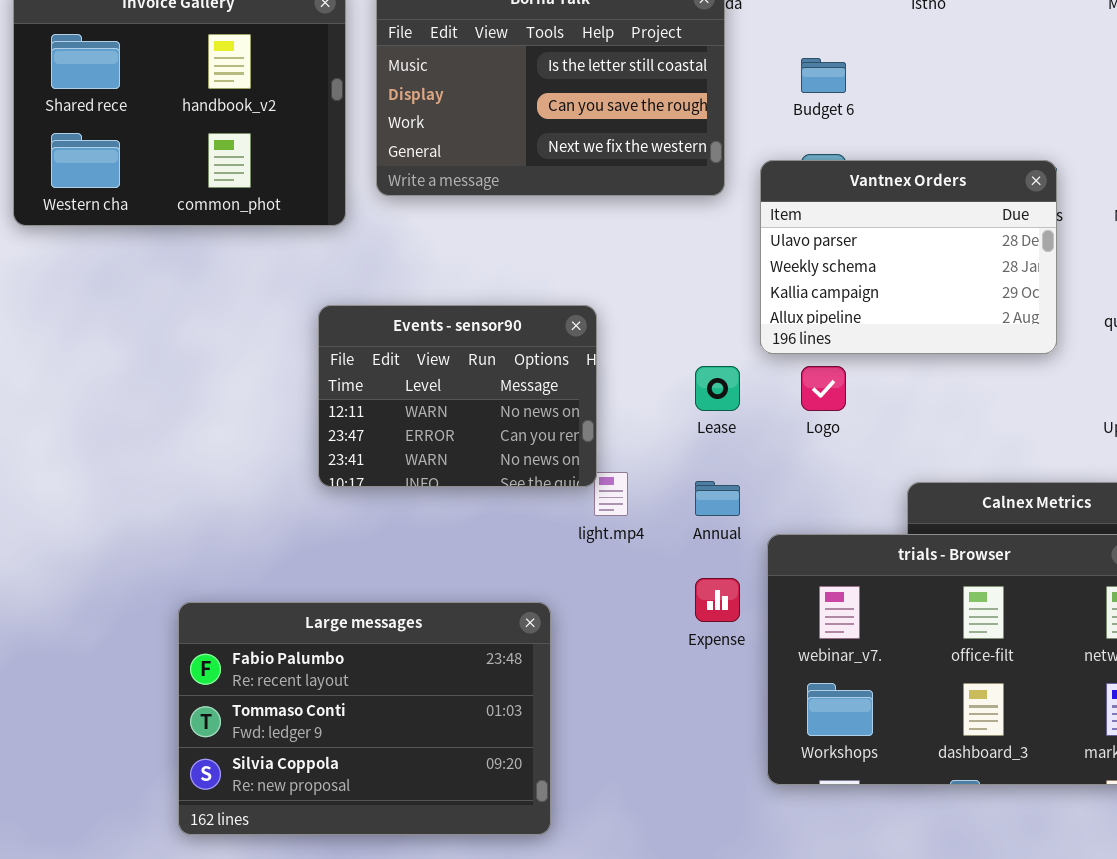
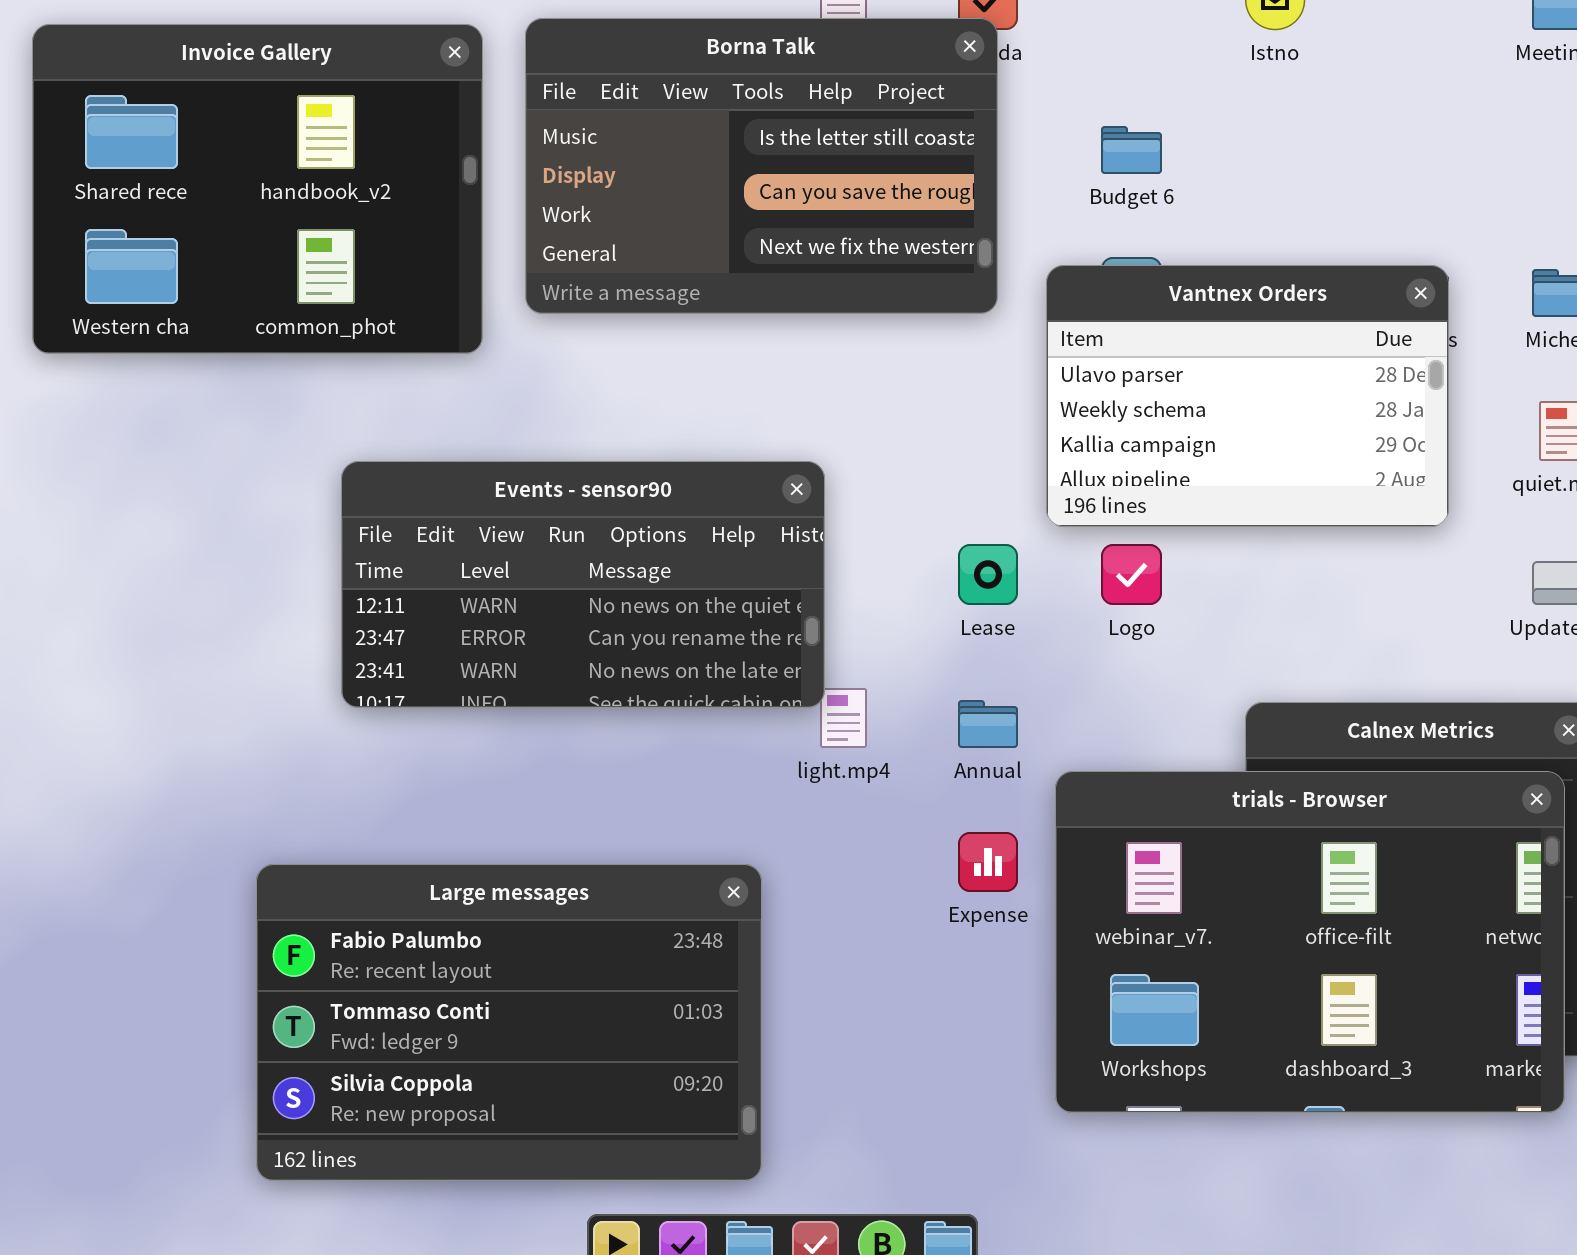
Events - sensor90: [318,305,597,487] -> [341,461,825,708], resized

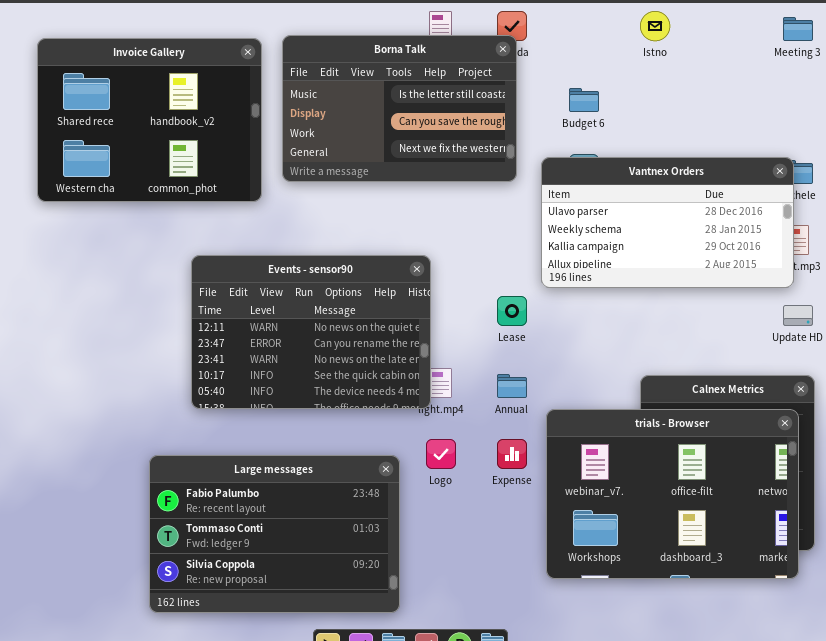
Vantnex Orders: [1046,265,1449,527] -> [541,157,794,288], resized
Events - sensor90: [341,461,825,708] -> [191,255,431,409], resized
Logo: [1101,544,1162,605] -> [426,439,456,469], moved

